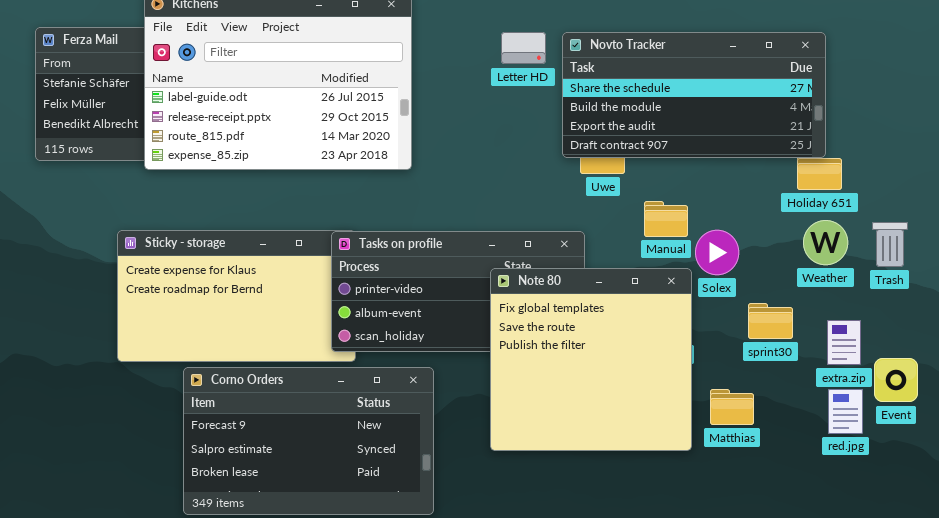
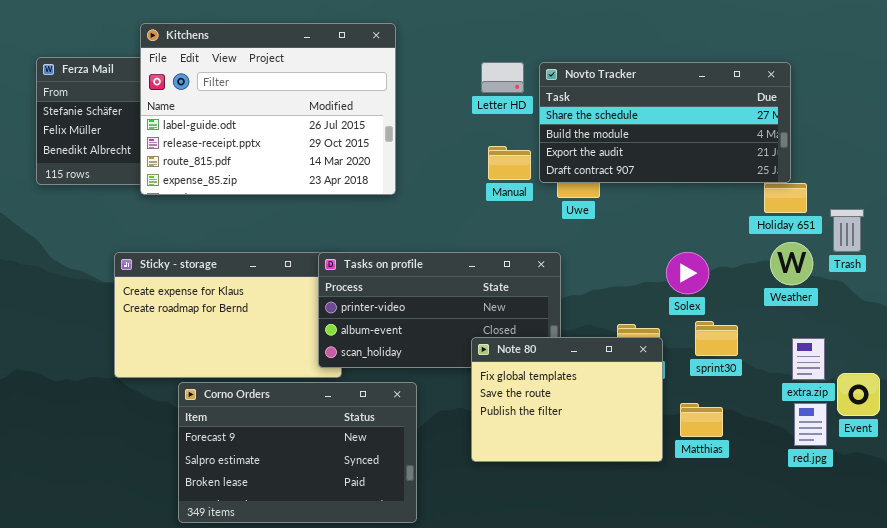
Manual: [644,201,688,237] -> [488,146,531,180], moved
Trash: [872,222,908,267] -> [830,209,864,252], moved
Note 80: [490,268,692,451] -> [471,337,663,462], resized
sprint30: [748,303,793,339] -> [695,321,738,356], moved

